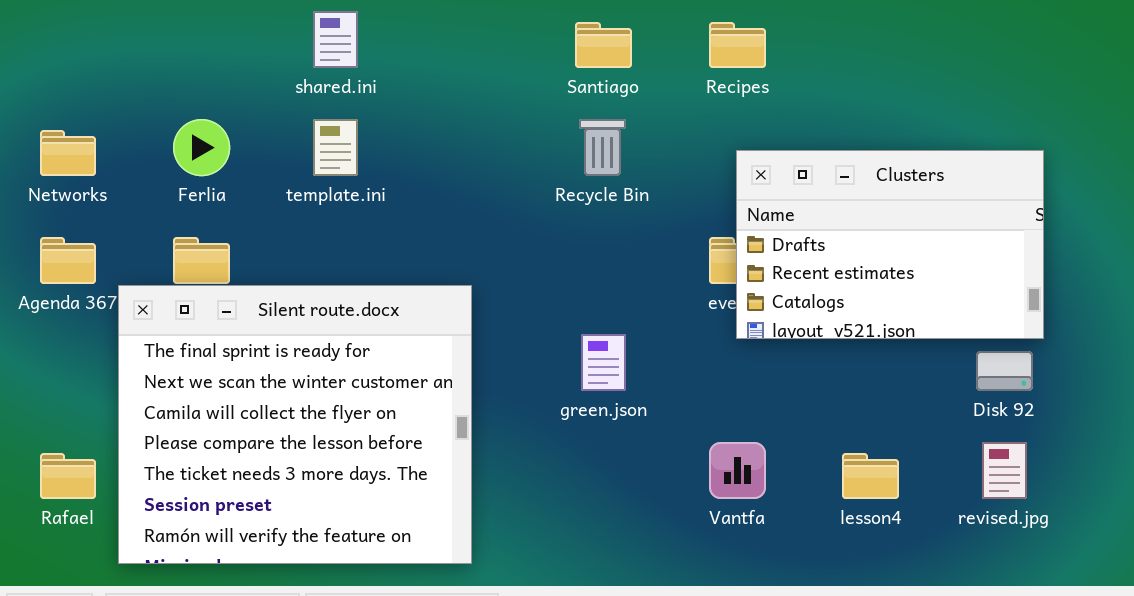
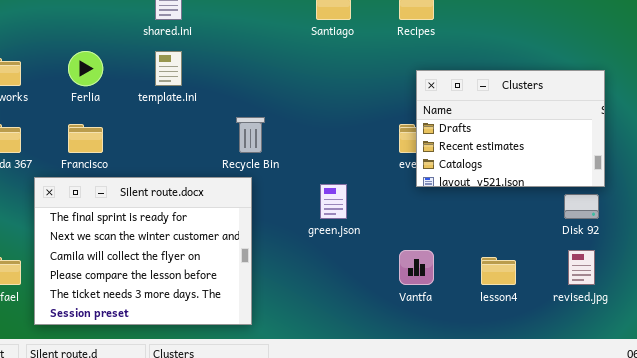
Recycle Bin: [579,119,626,176] -> [236,117,265,153], moved
Silent route.docx: [118,285,472,564] -> [34,177,252,325], resized

